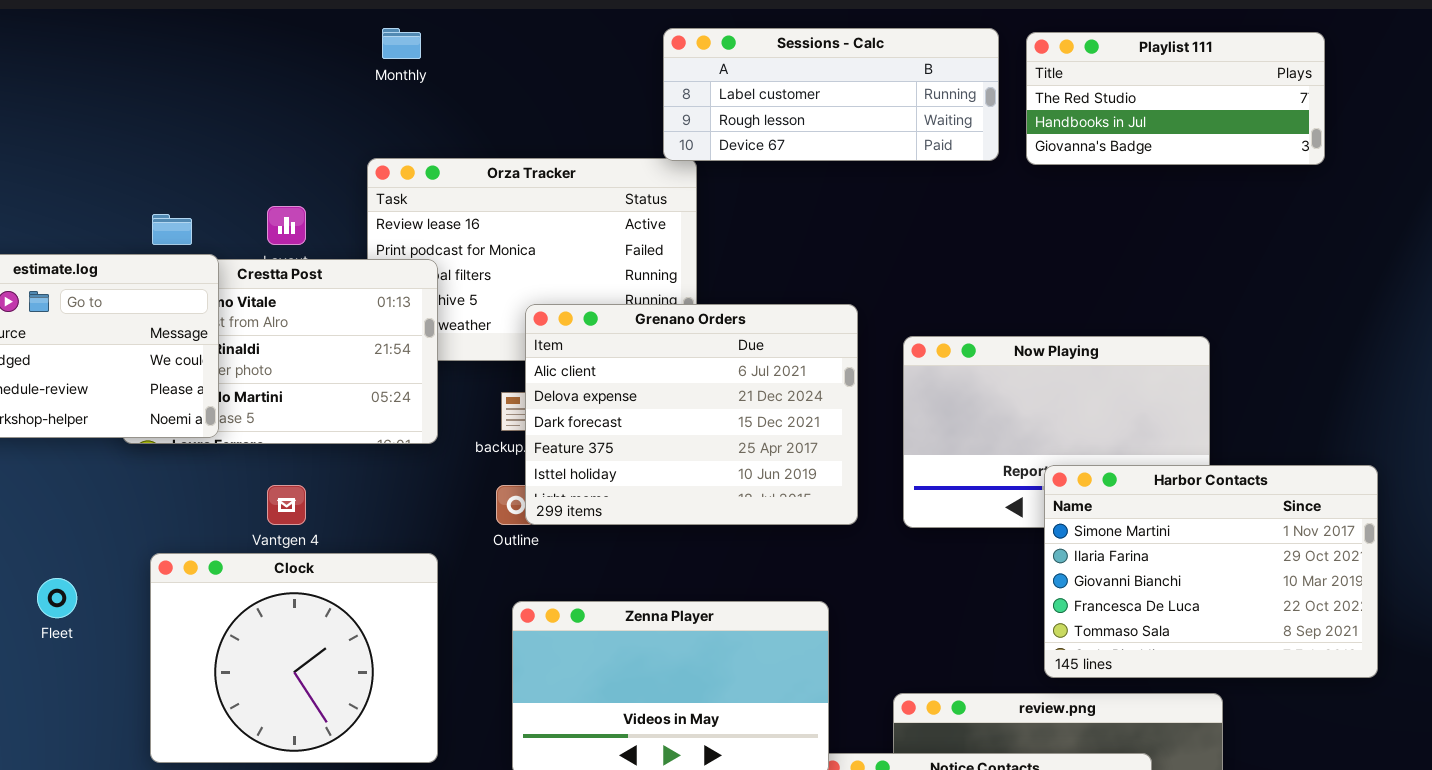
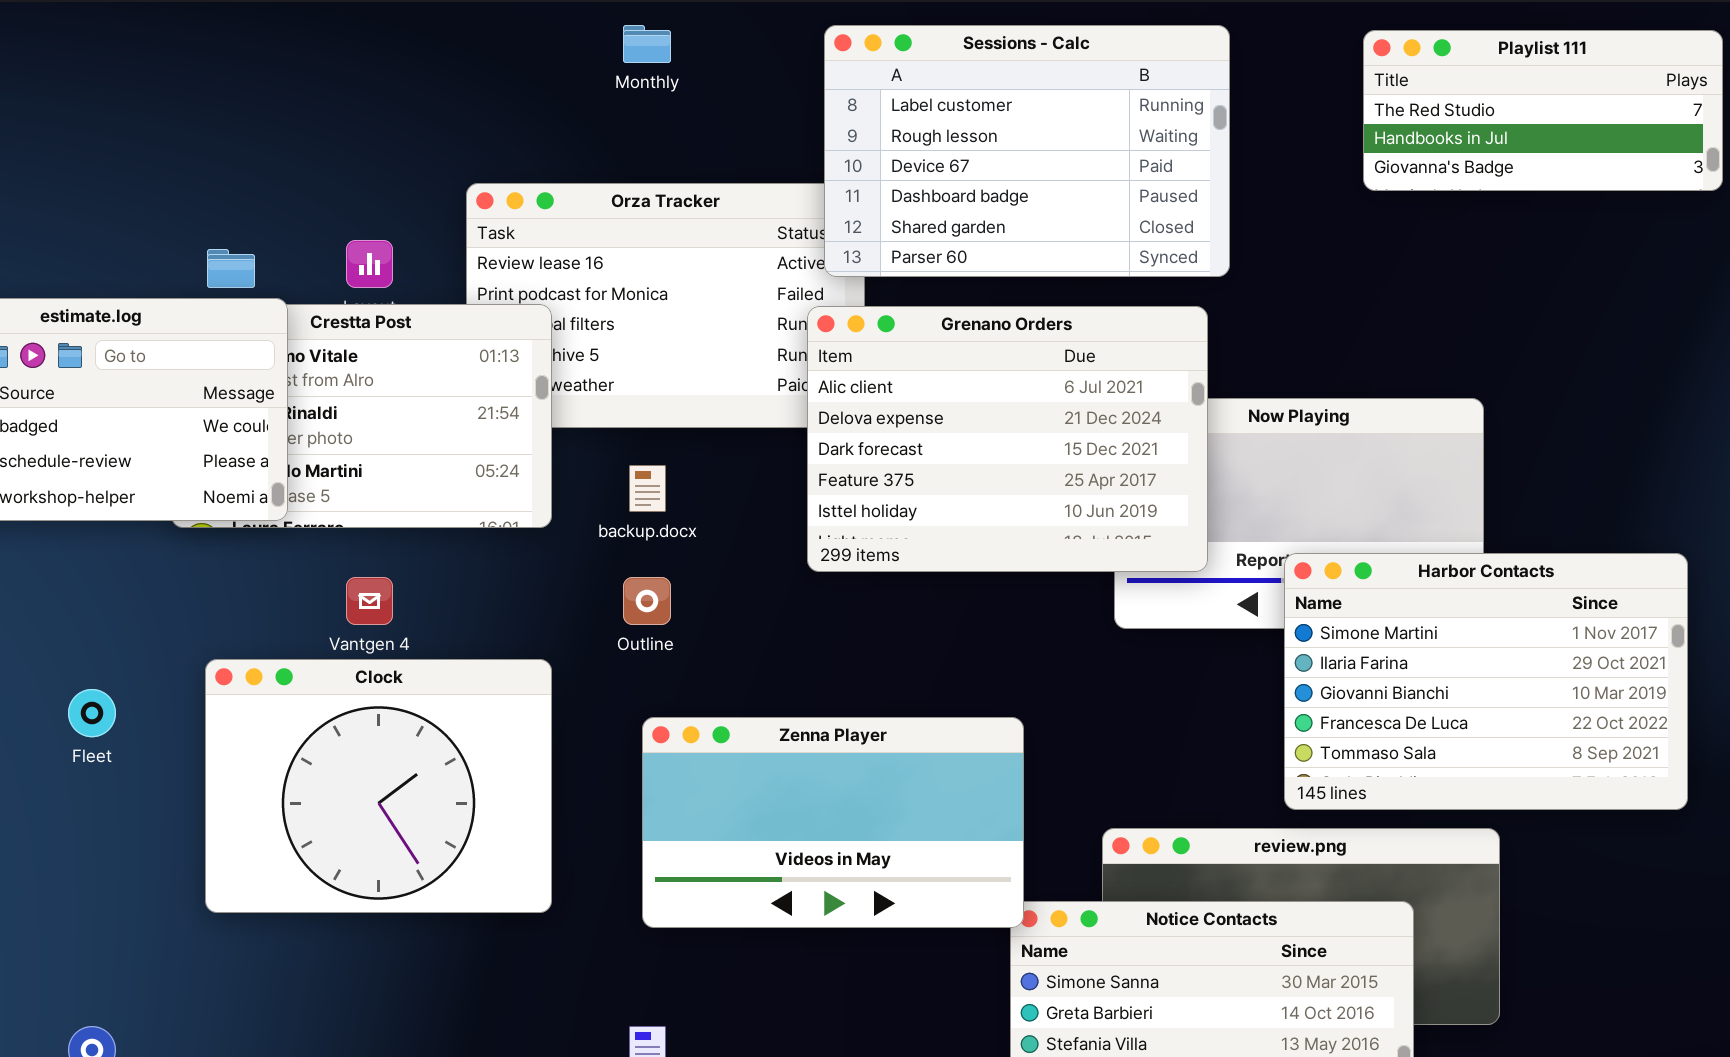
Monthly: [382,28,421,59] -> [623,25,671,63], moved
Sessions - Calc: [663,28,999,161] -> [824,25,1230,277], resized
Playlist 111: [1026,32,1325,165] -> [1363,30,1723,191], moved
Grenano Orders: [525,304,858,525] -> [807,306,1208,572], moved

